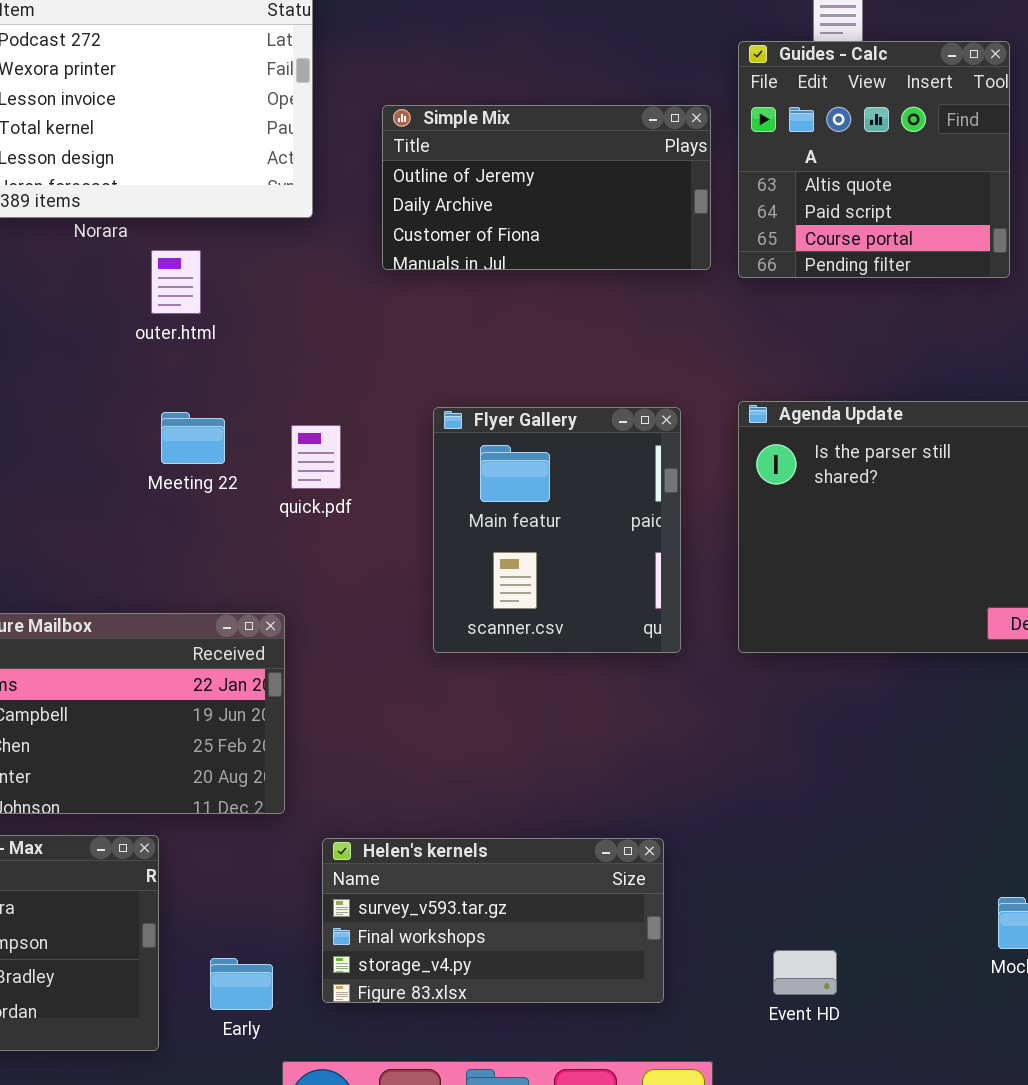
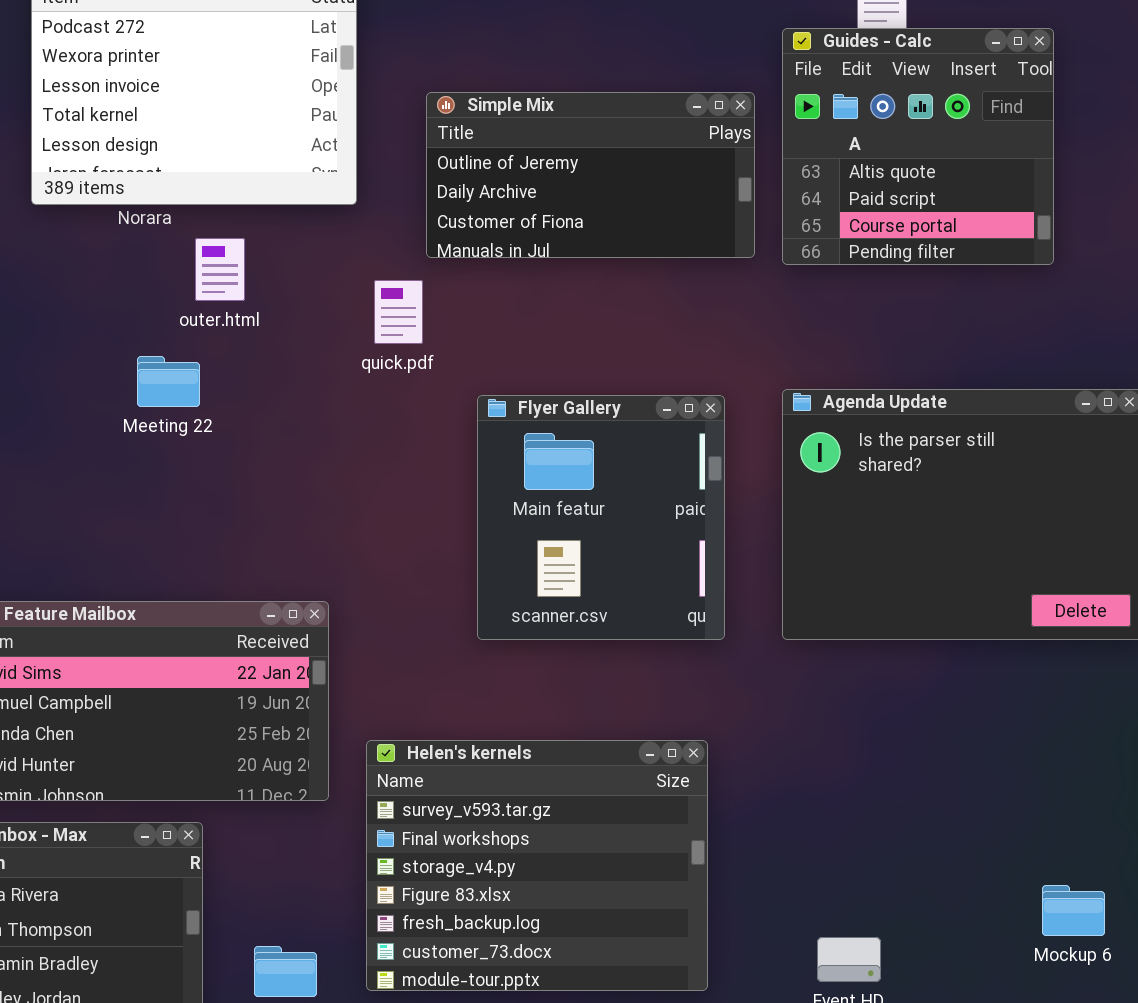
Meeting 22: [161,412,225,464] -> [137,356,200,407], moved
quick.pdf: [291,425,341,489] -> [374,280,423,344], moved
Helen's kernels: [322,838,664,1003] -> [366,740,708,991], resized

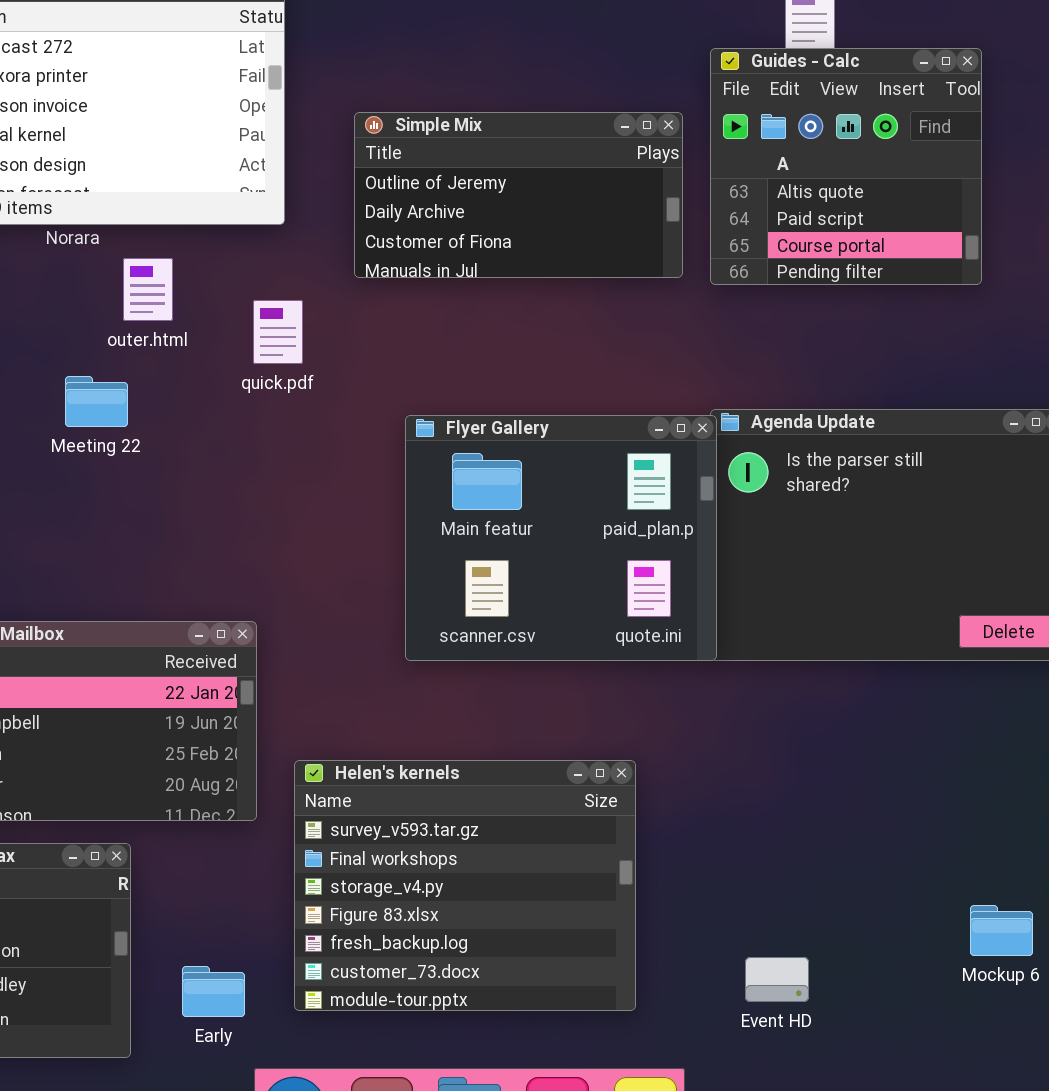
quick.pdf: [374,280,423,344] -> [253,300,303,364], moved
Flyer Gallery: [477,395,725,640] -> [405,415,717,661], resized

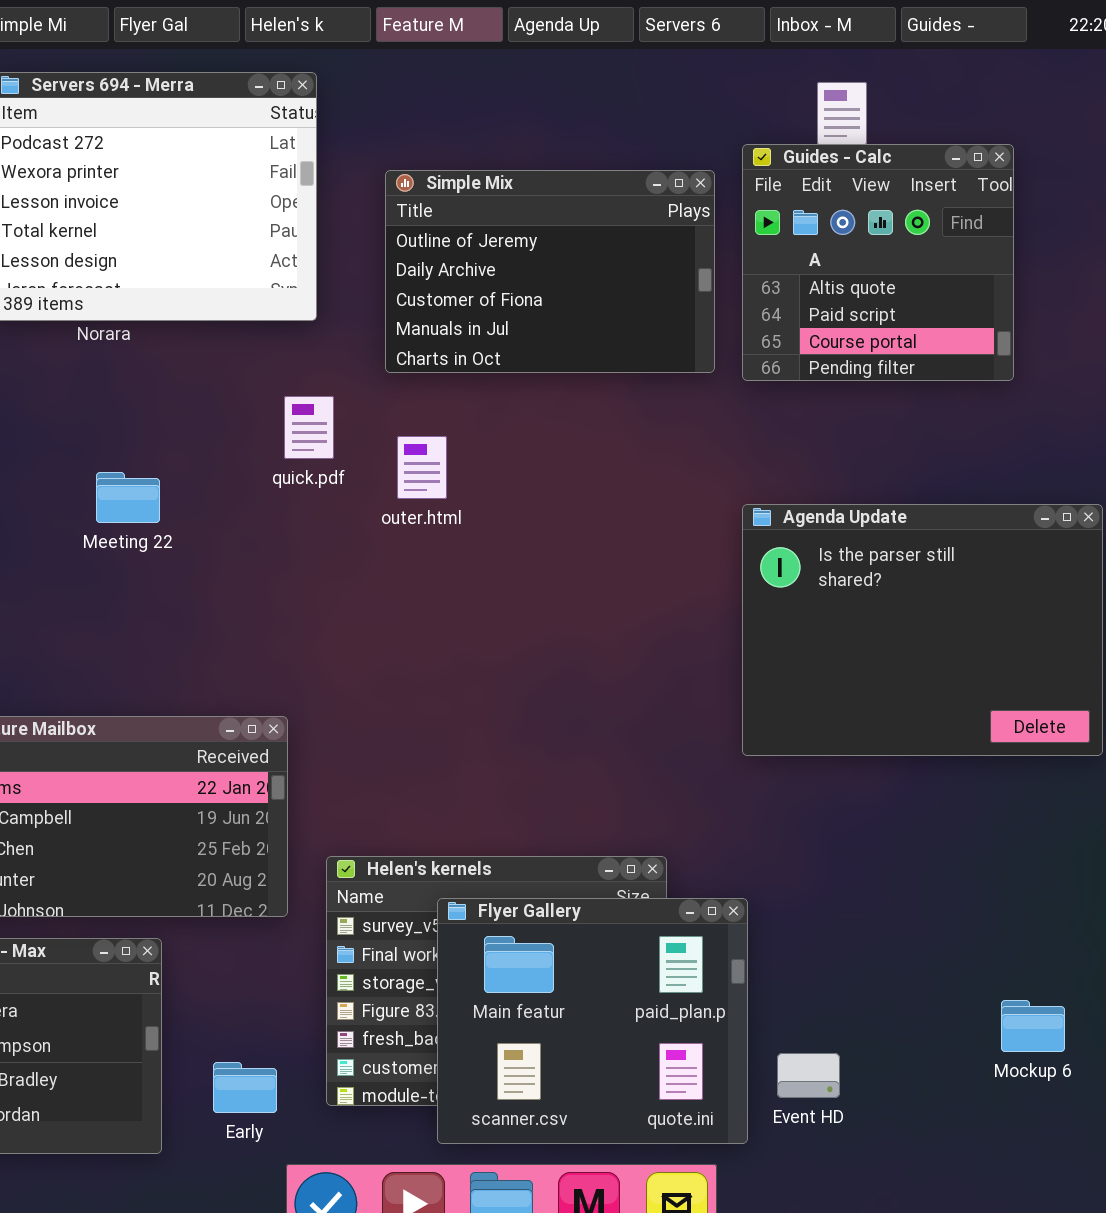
Simple Mix: [354,112,683,278] -> [385,170,715,373], resized
outer.html: [123,258,173,321] -> [397,436,447,499], moved
Flyer Gallery: [405,415,717,661] -> [437,898,748,1144], moved

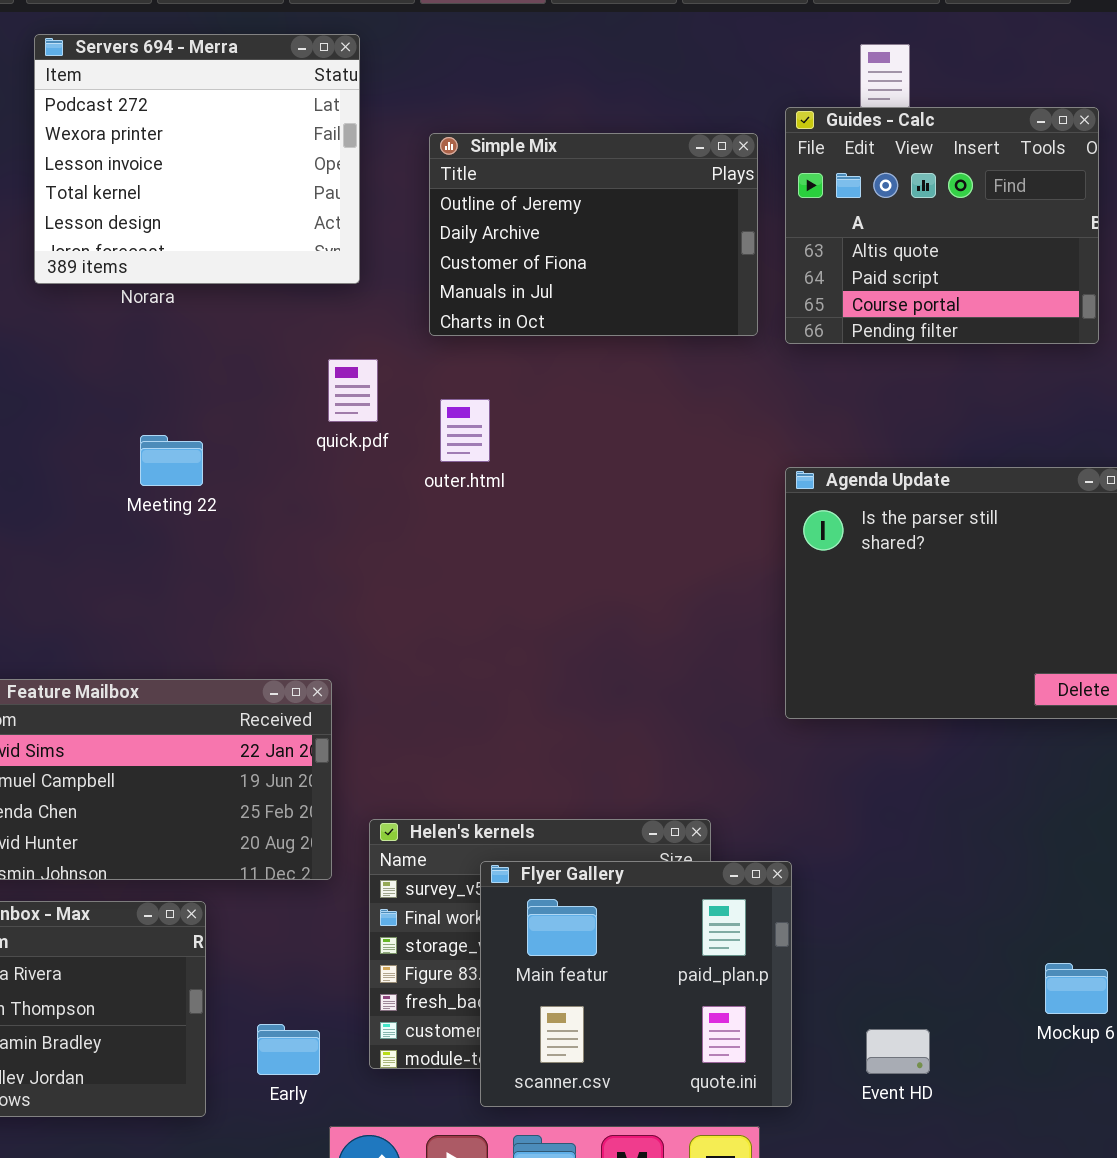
Guides - Calc: [742,144,1014,381] -> [785,107,1099,344], resized
Event HD: [777,1053,840,1098] -> [866,1029,930,1074], moved

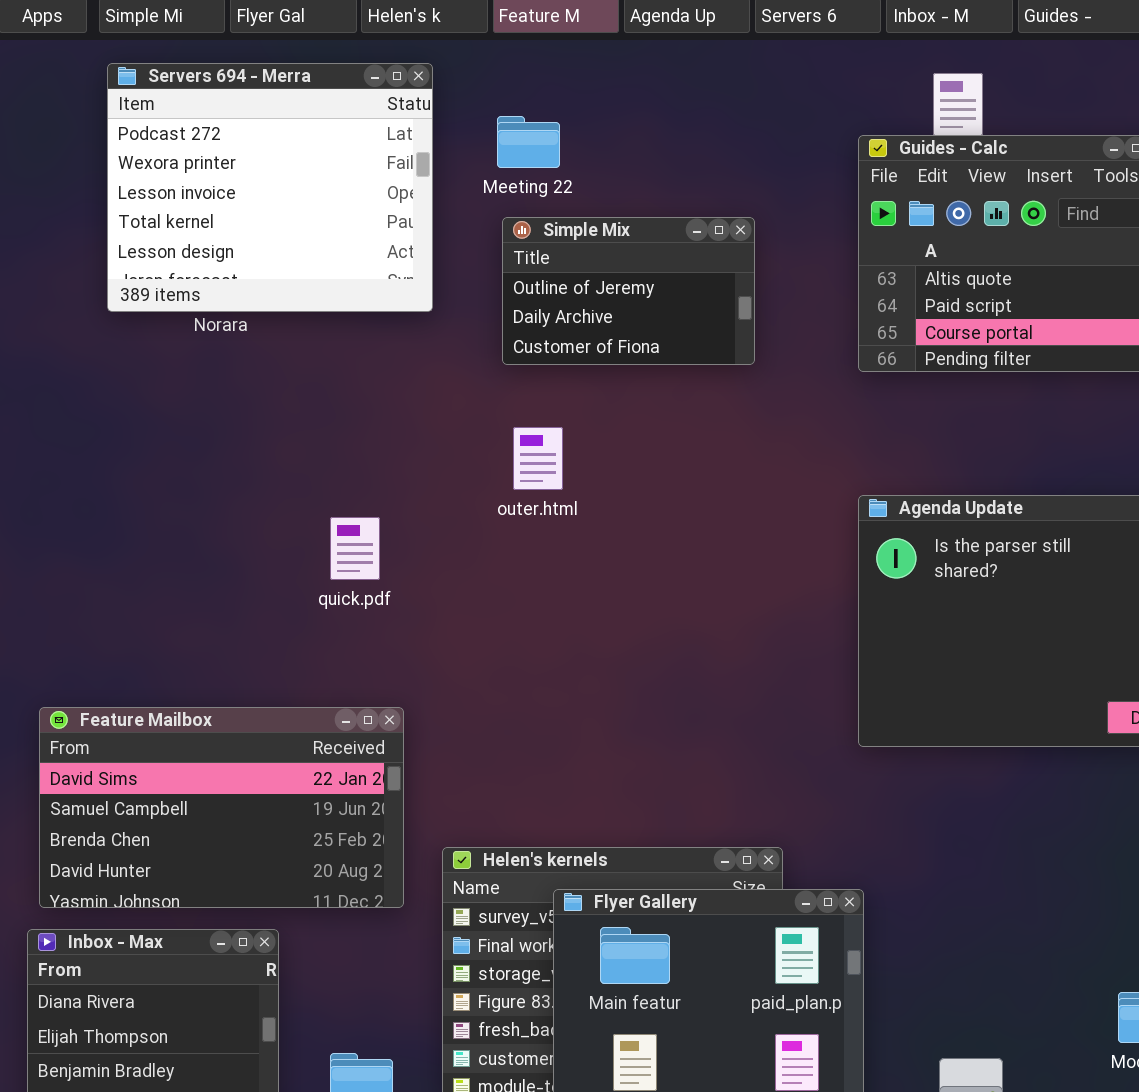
Simple Mix: [429,133,758,336] -> [502,217,755,365], resized
quick.pdf: [328,359,378,422] -> [330,517,380,580], moved
Meeting 22: [140,435,203,486] -> [497,116,560,168], moved

